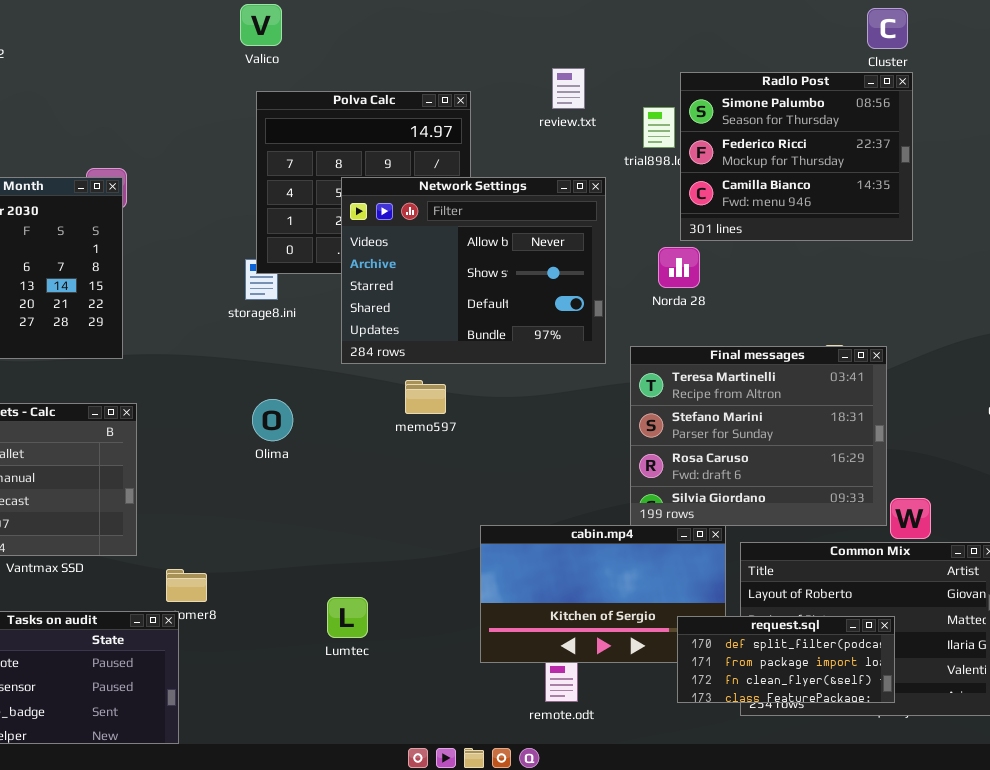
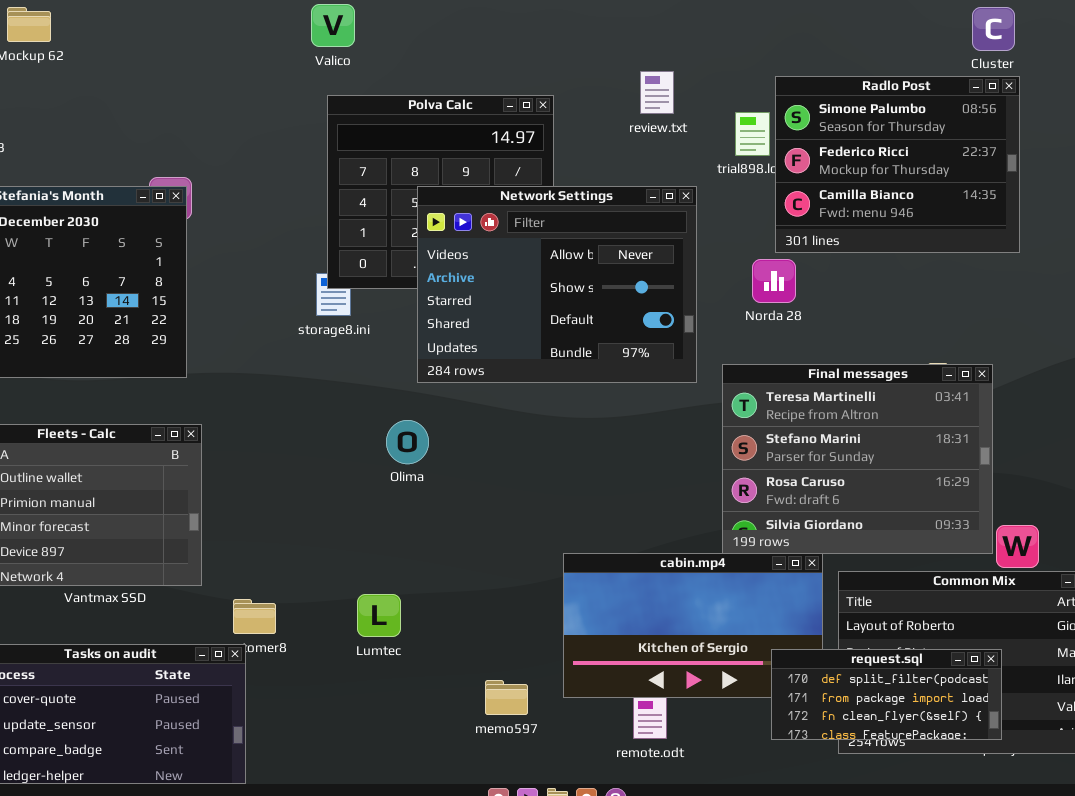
memo597: [405,380,446,414] -> [485,680,528,715], moved
Olima: [252,399,293,441] -> [386,420,429,464], moved
Lumtec: [327,597,368,638] -> [357,594,401,637], moved

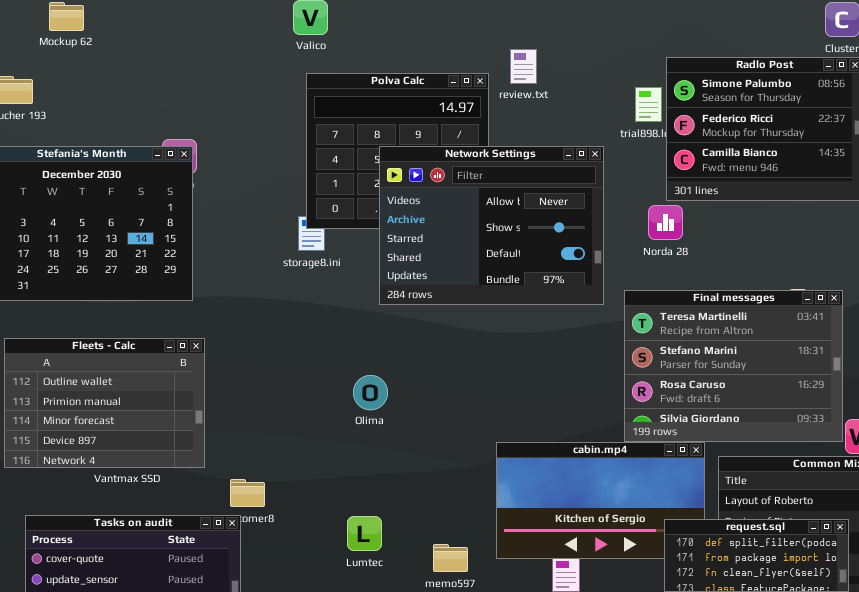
review.txt: [640,71,674,114] -> [510,49,537,84], moved
Olima: [386,420,429,464] -> [353,375,388,410], moved
Lumtec: [357,594,401,637] -> [347,516,382,551], moved

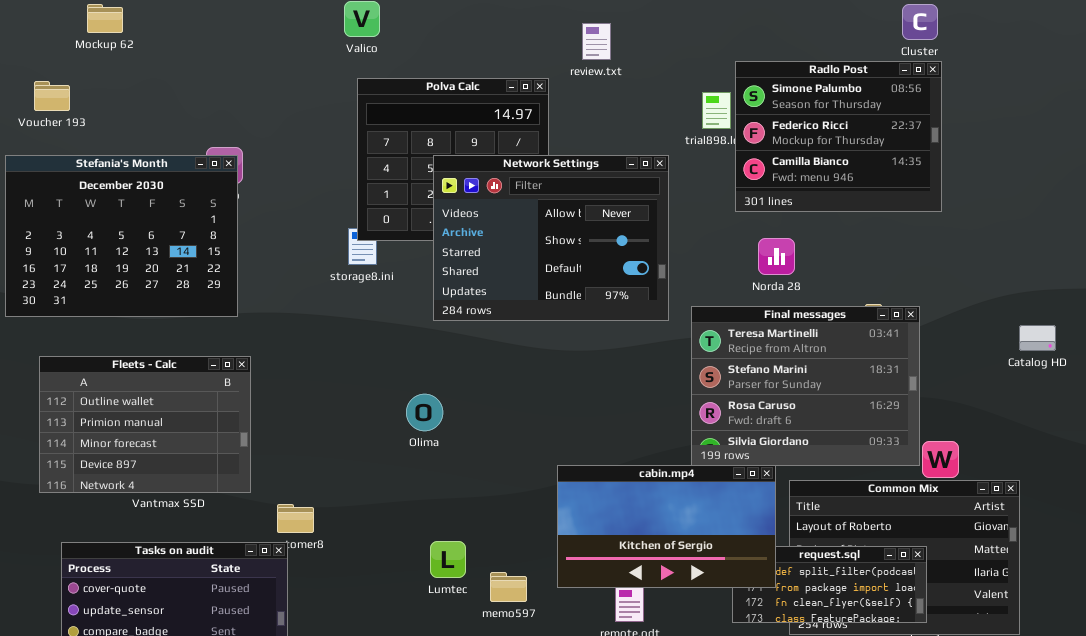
review.txt: [510,49,537,84] -> [582,23,611,60], moved
Norda 28: [648,205,683,240] -> [758,238,795,275], moved
cabin.mp4: [496,442,705,559] -> [557,465,776,588], raised
Lumtec: [347,516,382,551] -> [430,541,466,578], moved

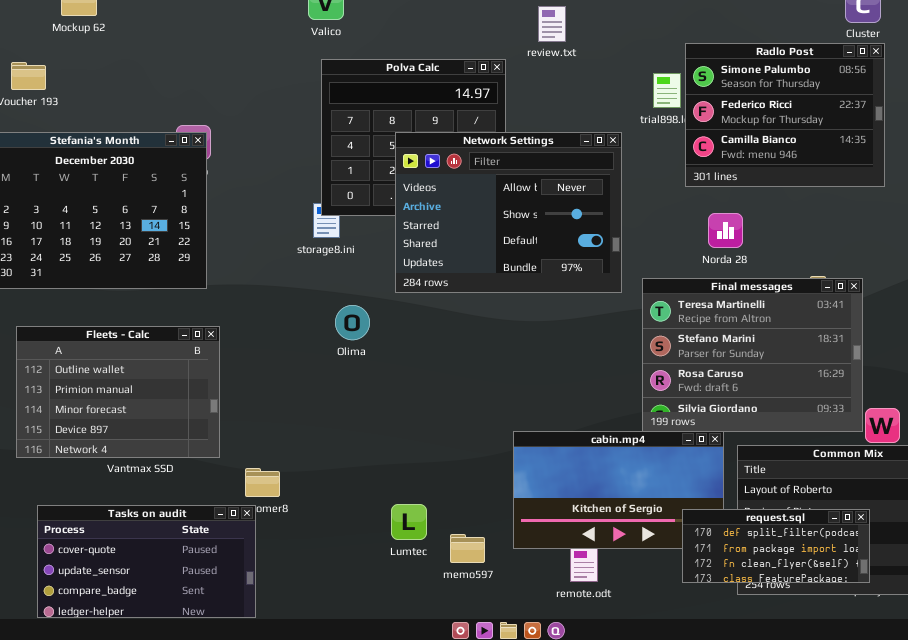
Olima: [406,394,443,431] -> [335,305,370,340], moved
request.sql: [732,546,927,623] -> [682,509,870,583], raised

